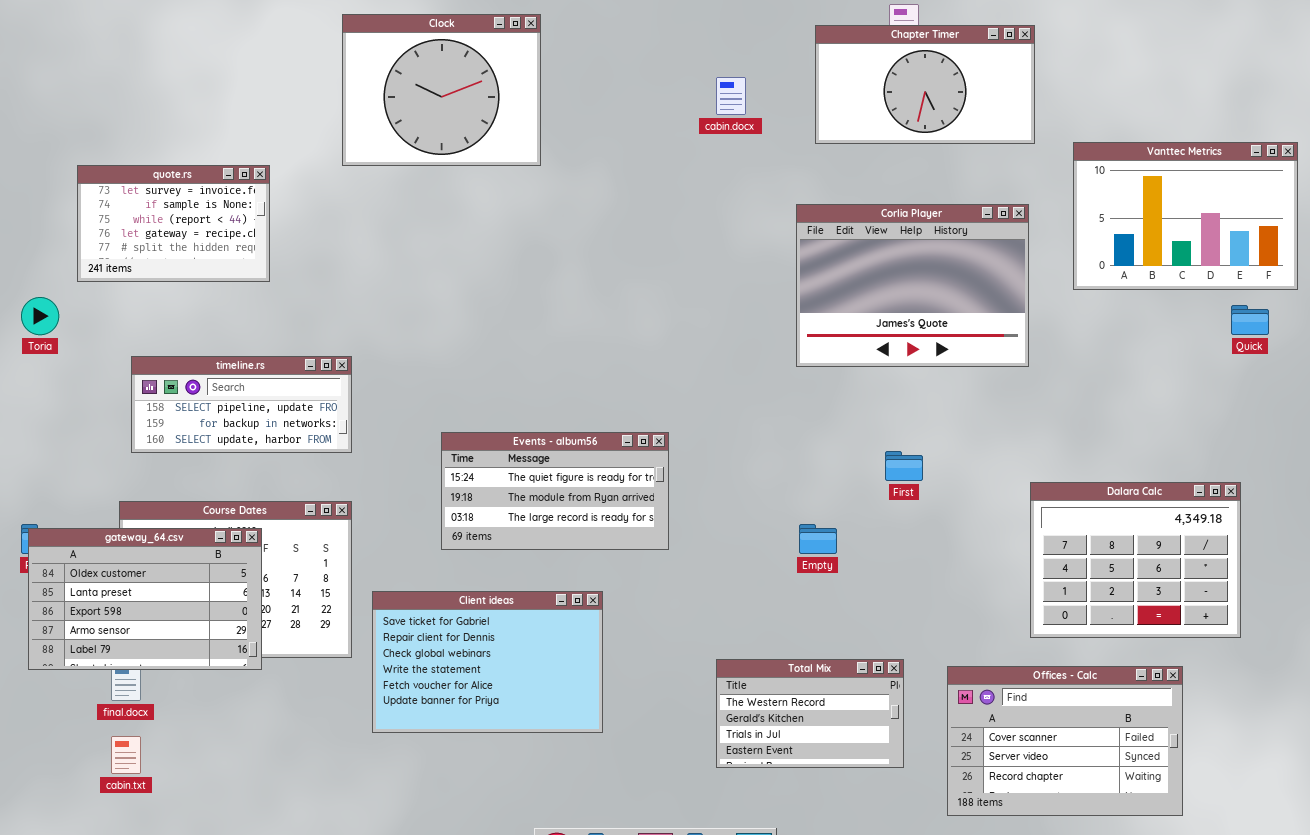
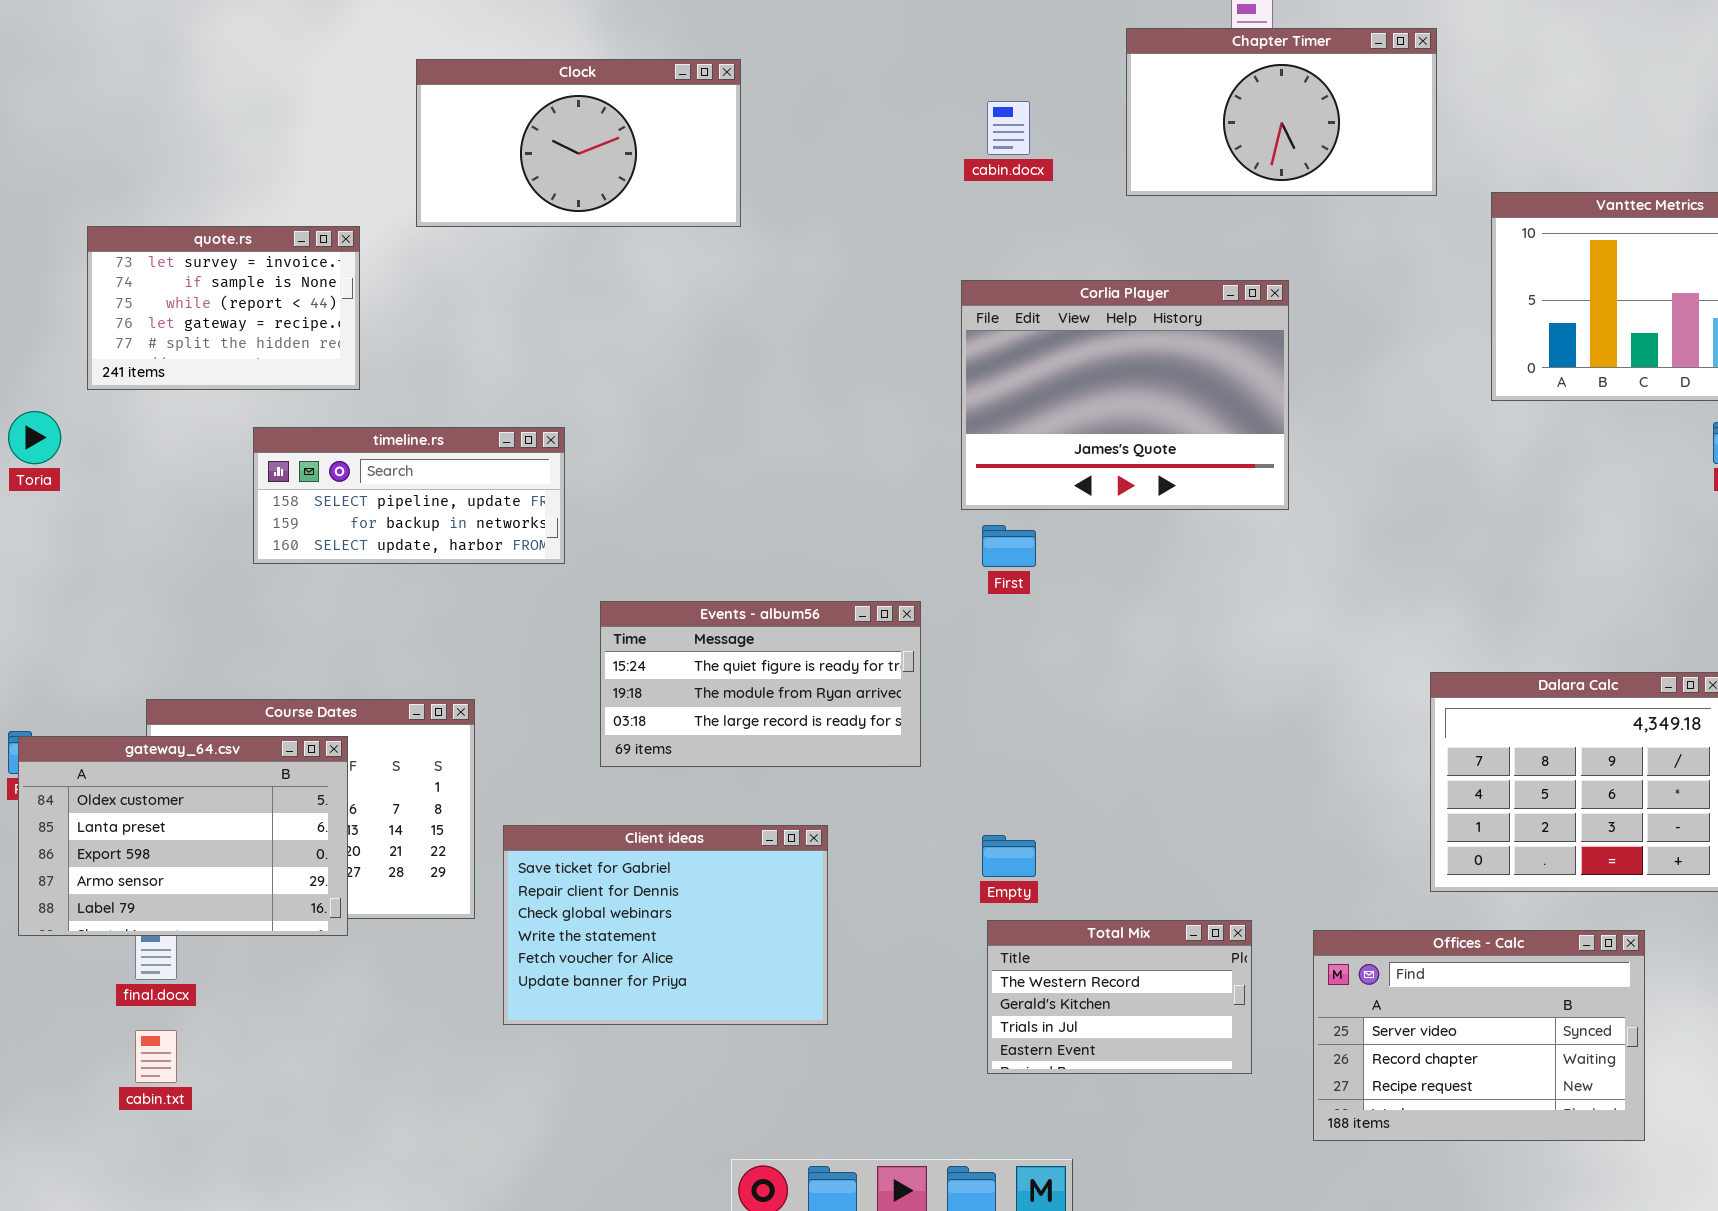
Clock: [342,14,541,166] -> [416,59,741,227], resized
Corlia Player: [796,204,1029,367] -> [961,280,1289,510], moved
timeline.rs: [131,356,352,453] -> [253,427,565,564], moved
First: [885,451,923,481] -> [982,525,1036,567], moved
Empty: [799,524,837,554] -> [982,835,1036,877], moved
Offices - Calc: [947,666,1183,816] -> [1313,930,1645,1141], scrolled down 1 row

